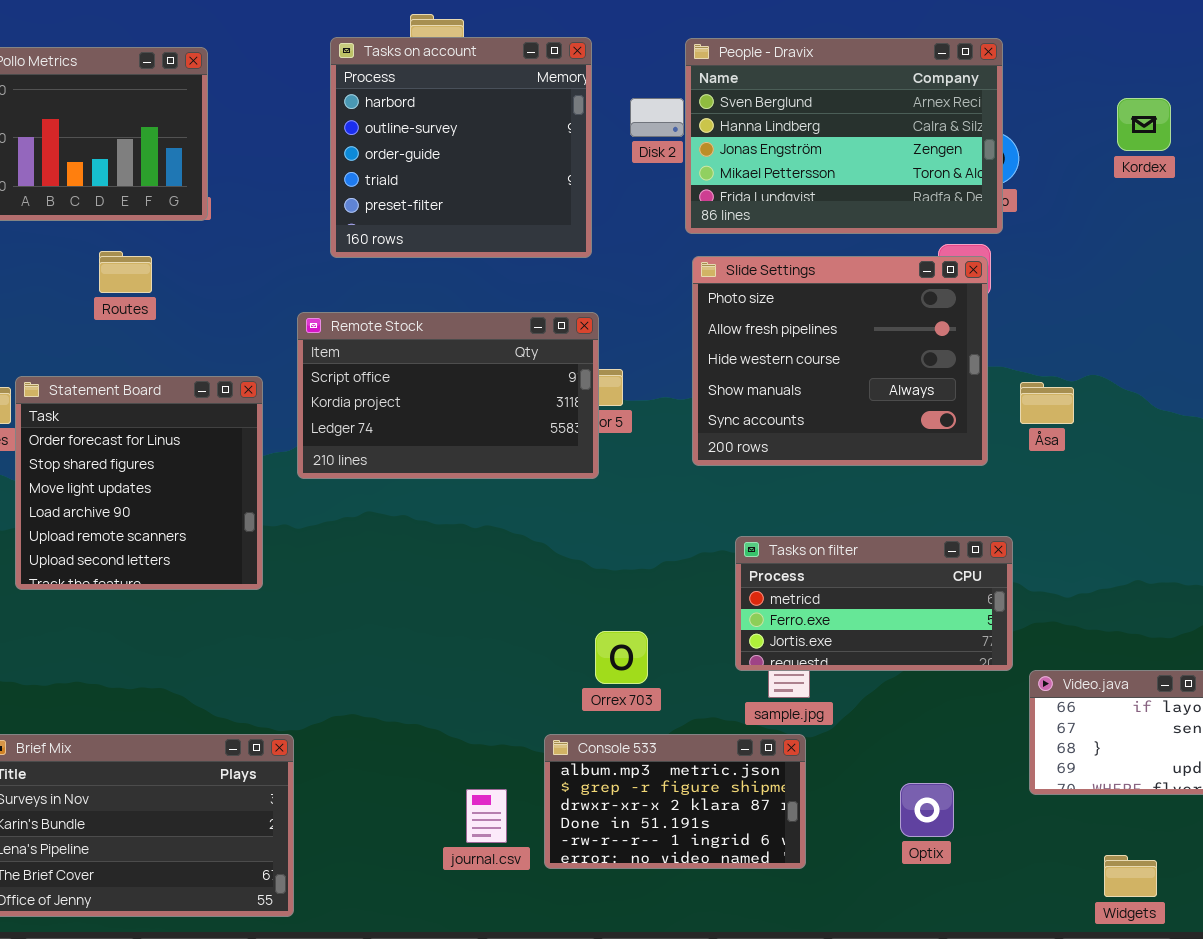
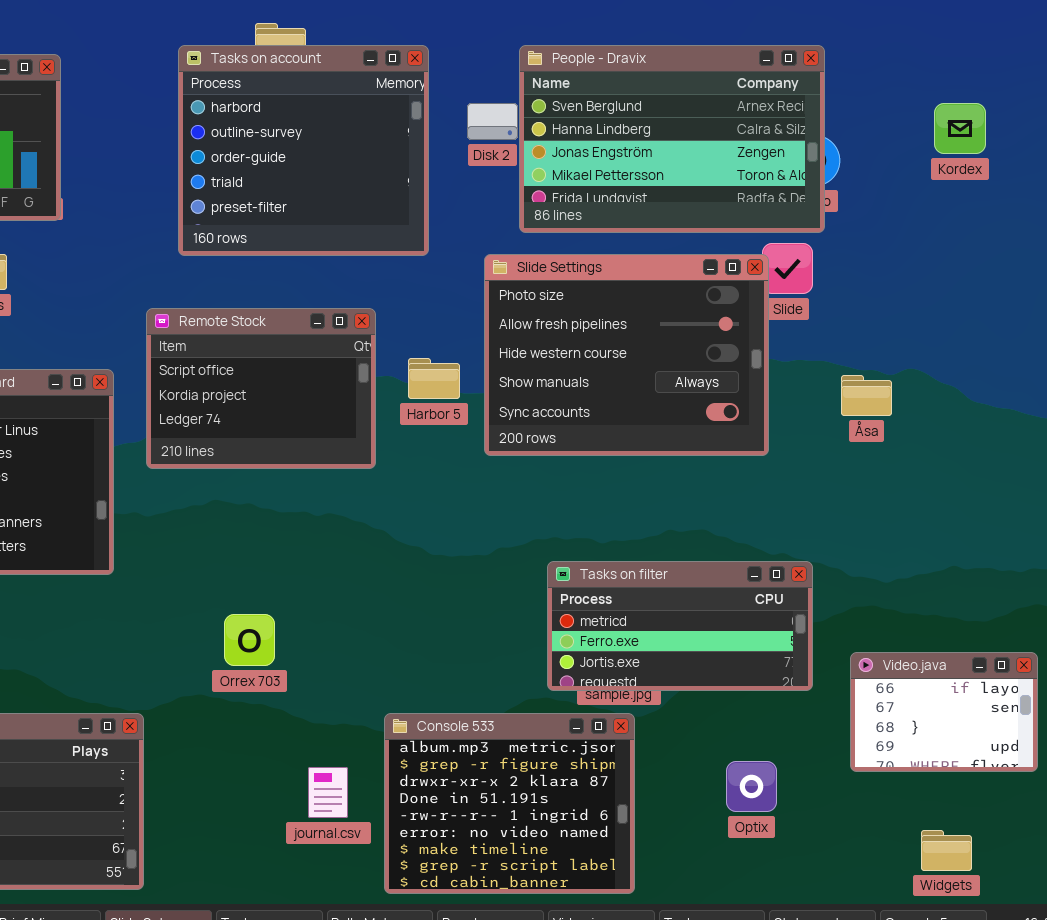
Slide Settings: [692,256,988,466] -> [484,254,769,456], moved
Remote Stock: [297,312,599,479] -> [146,308,376,469], resized
Tasks on filter: [735,536,1013,671] -> [547,561,813,691], moved
Orrex 703: [595,631,648,684] -> [224,614,275,666], moved
Console 533: [544,734,806,869] -> [384,713,635,894], resized

